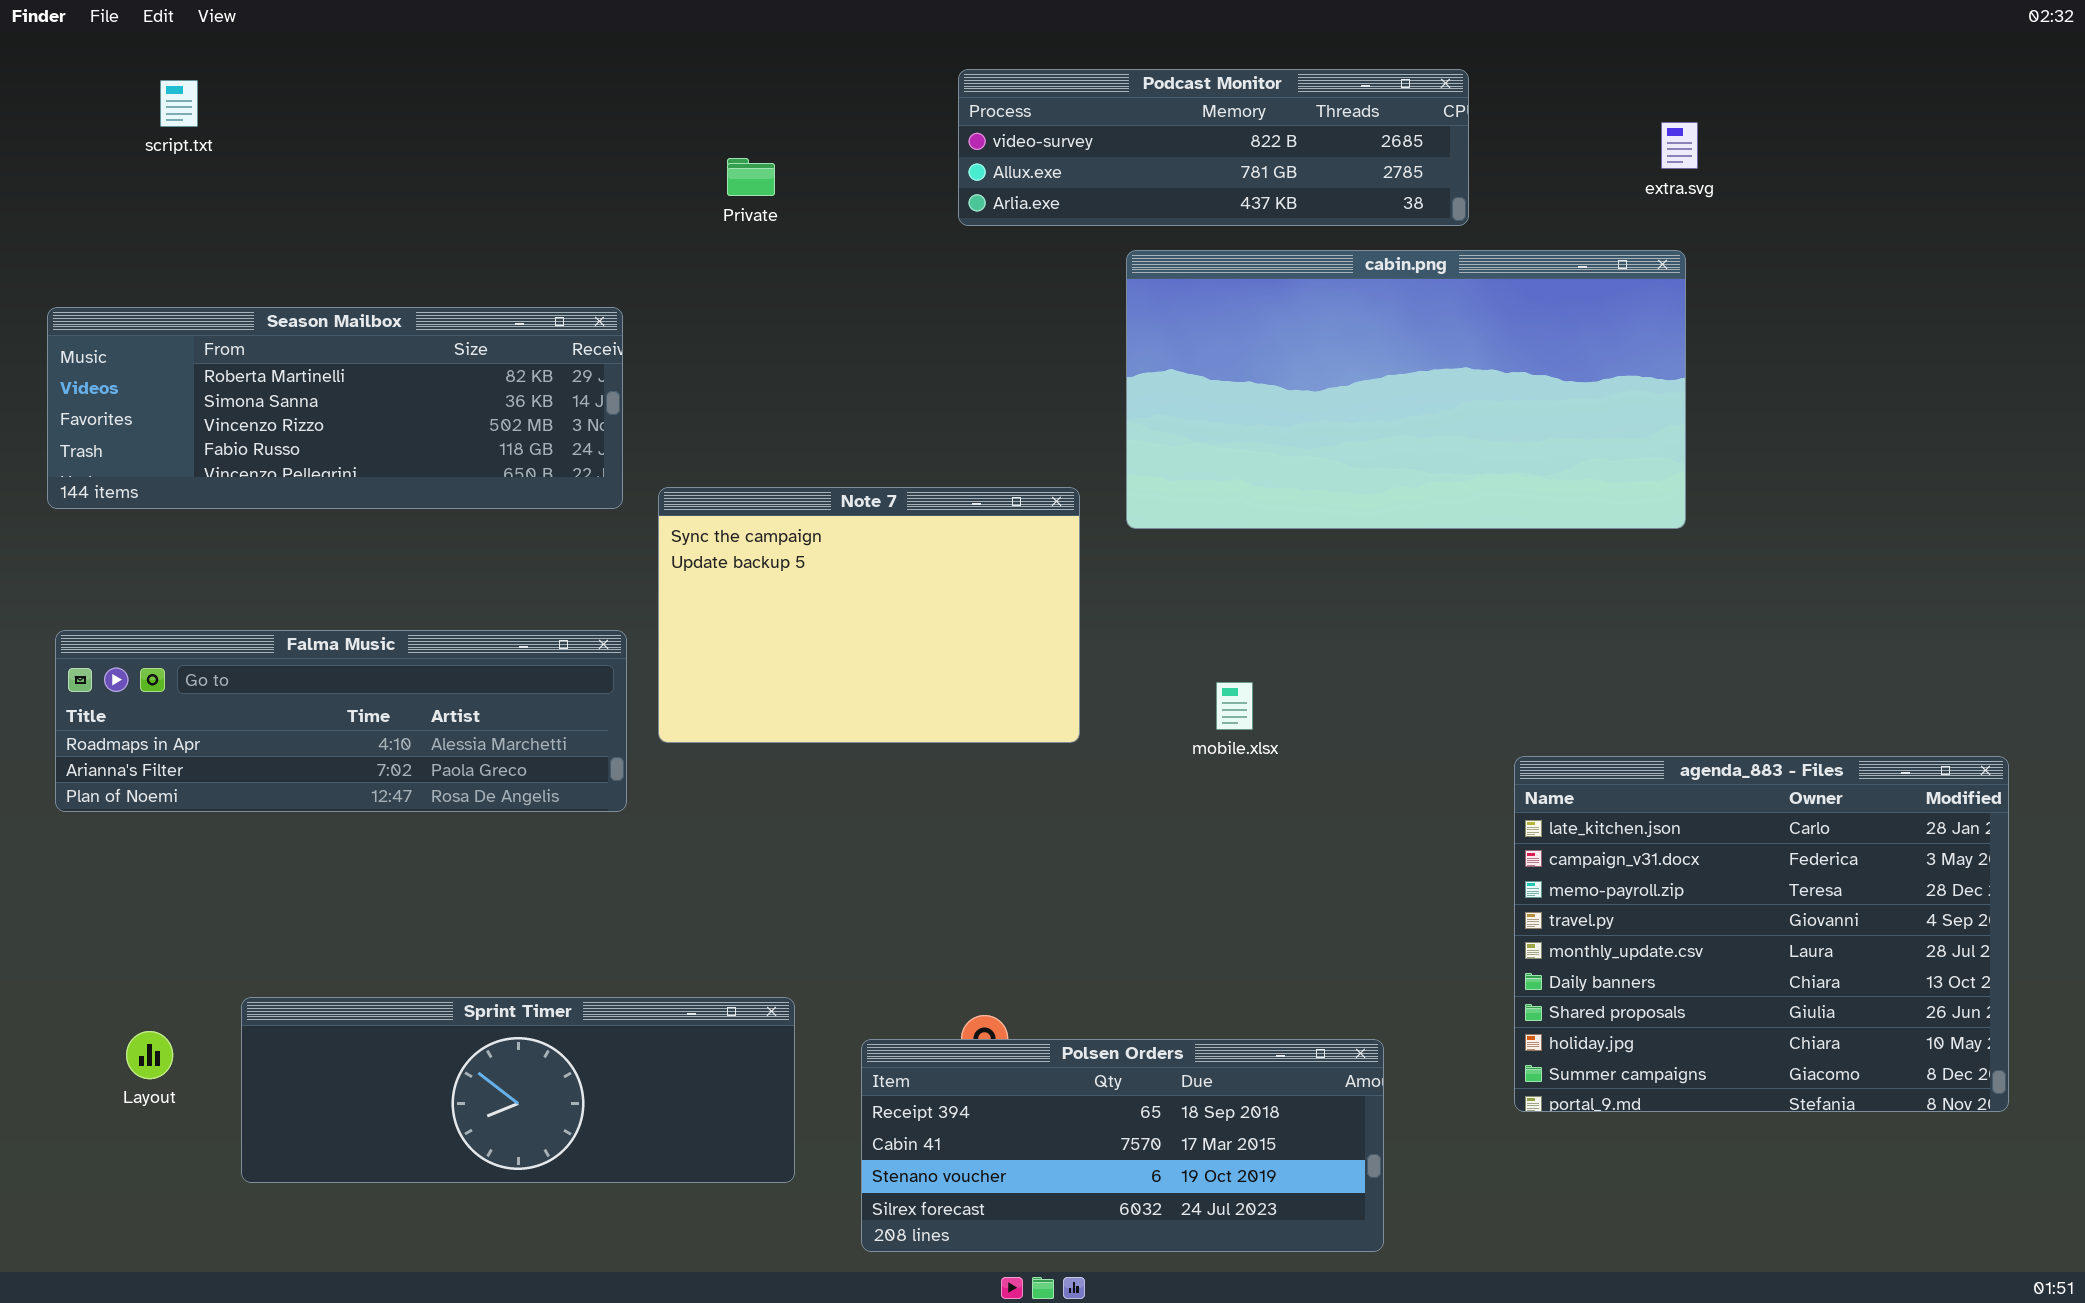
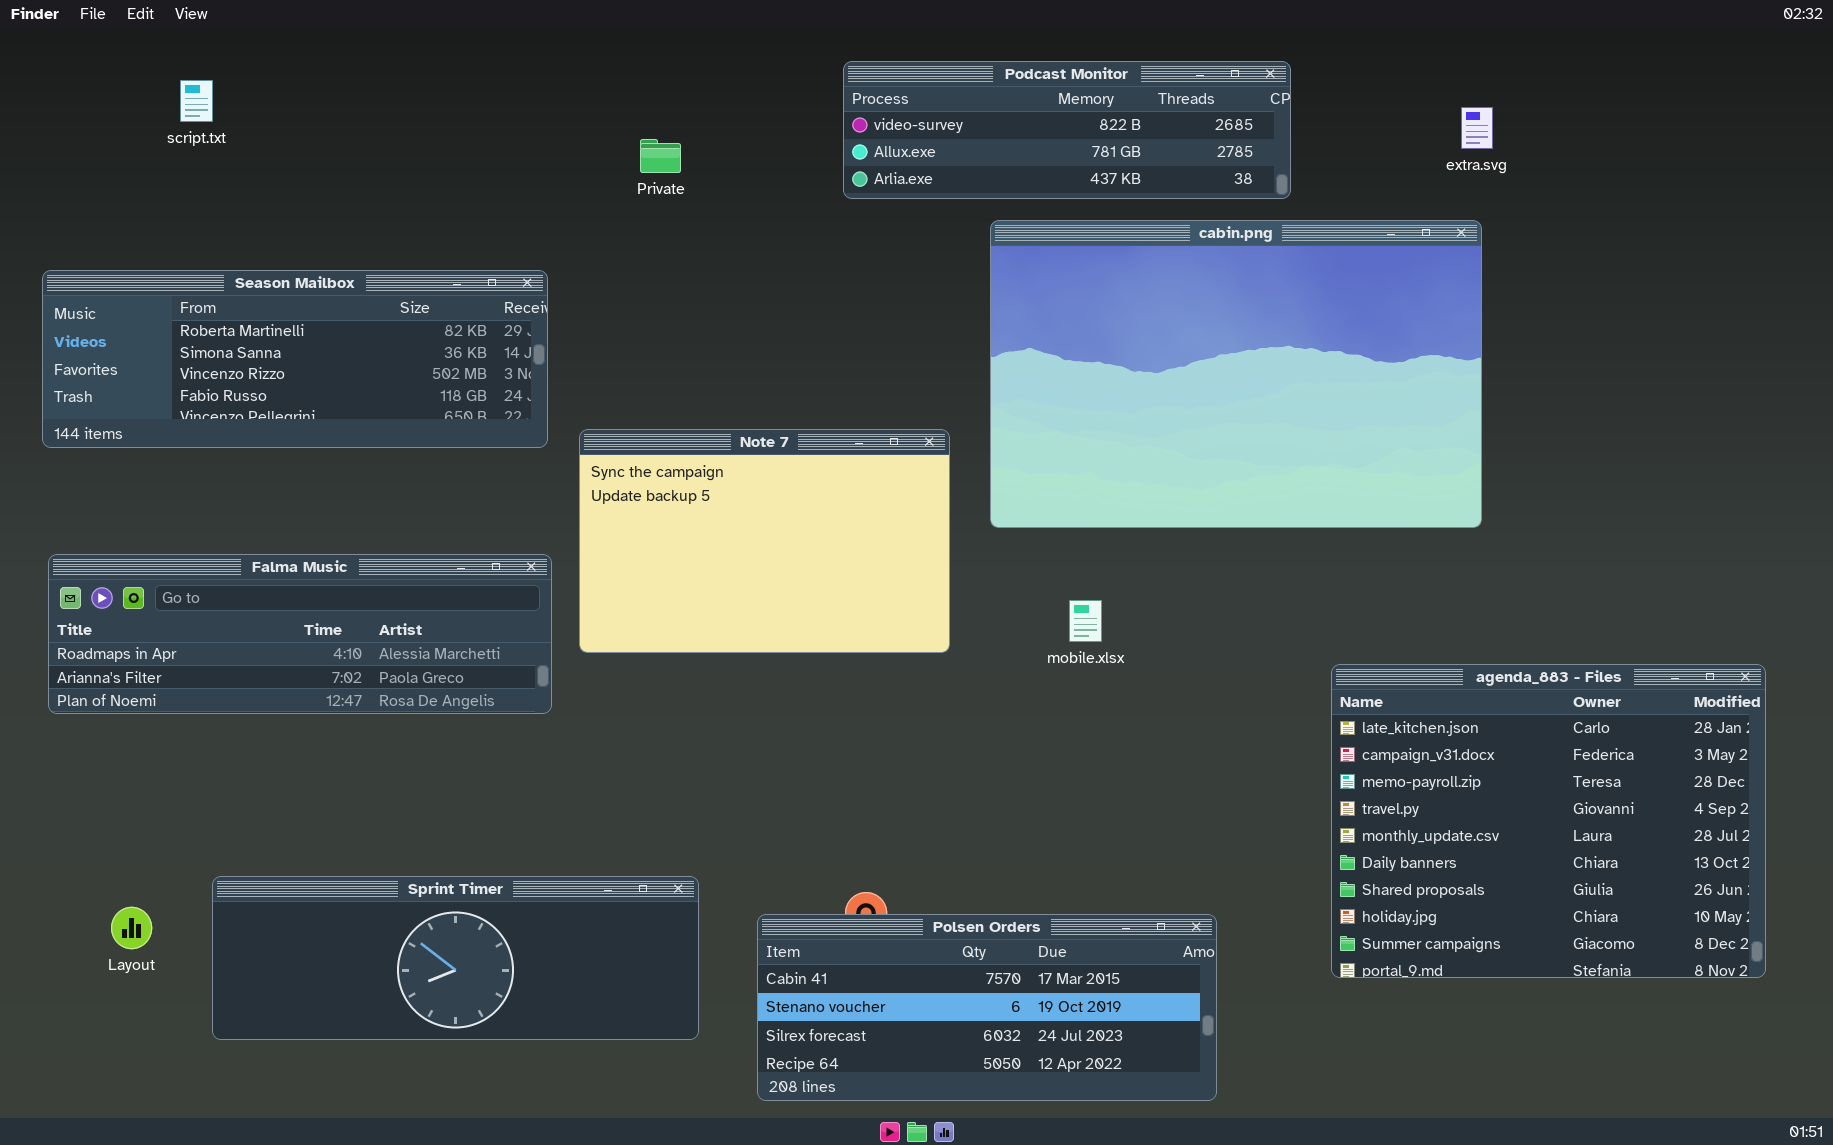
script.txt: [160,80,198,127] -> [180,80,213,122], moved
cabin.png: [1126,250,1686,529] -> [990,220,1482,528], resized
Polsen Orders: [861,1039,1384,1252] -> [757,914,1217,1101], scrolled down 1 row

